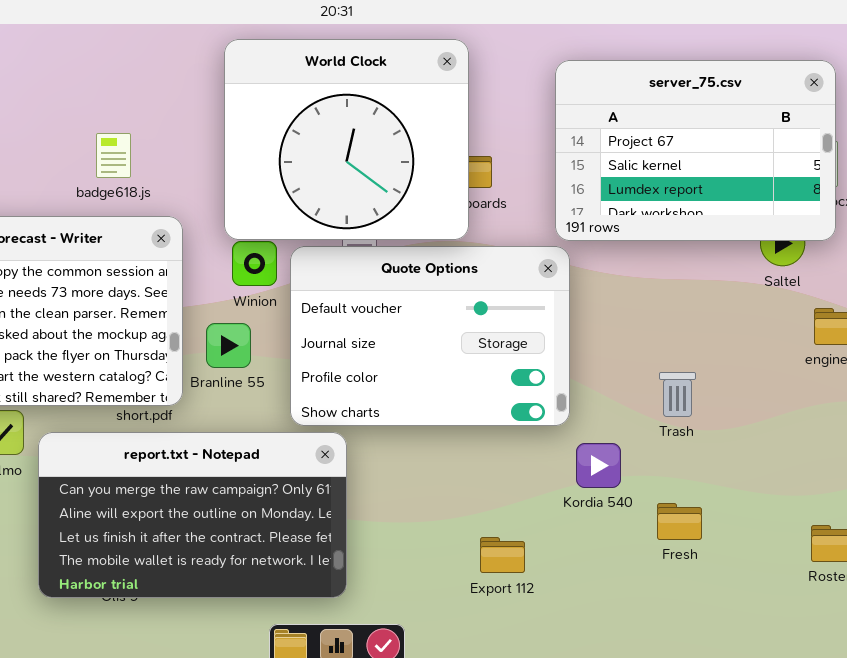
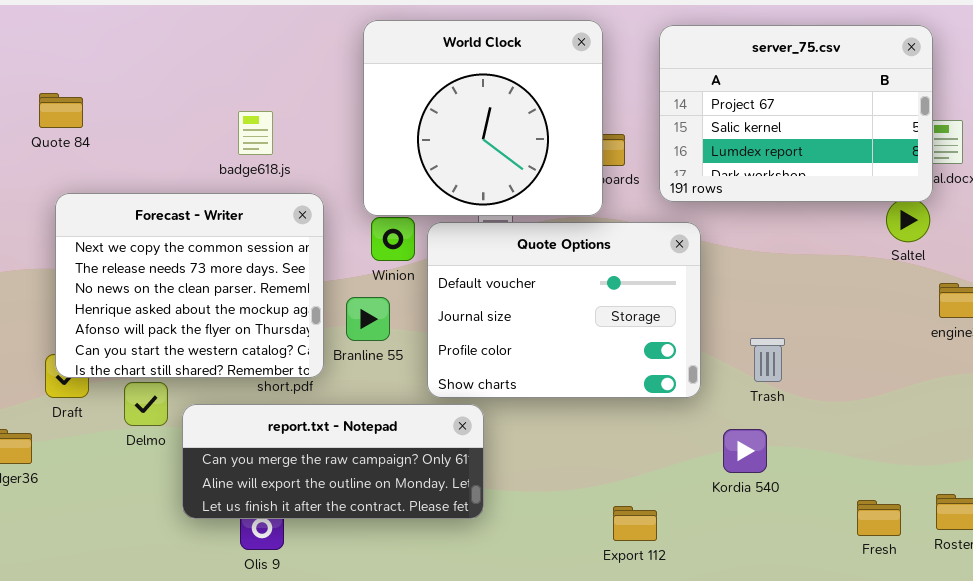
server_75.csv: [555,60,836,241] -> [659,25,933,202], moved
Trash: [659,372,696,417] -> [750,338,785,382], moved
report.txt - Notepad: [38,432,347,598] -> [182,404,484,519], resized
Kordia 540: [576,443,621,488] -> [723,429,767,473], moved
Fresh: [657,503,702,540] -> [857,500,901,536], moved

